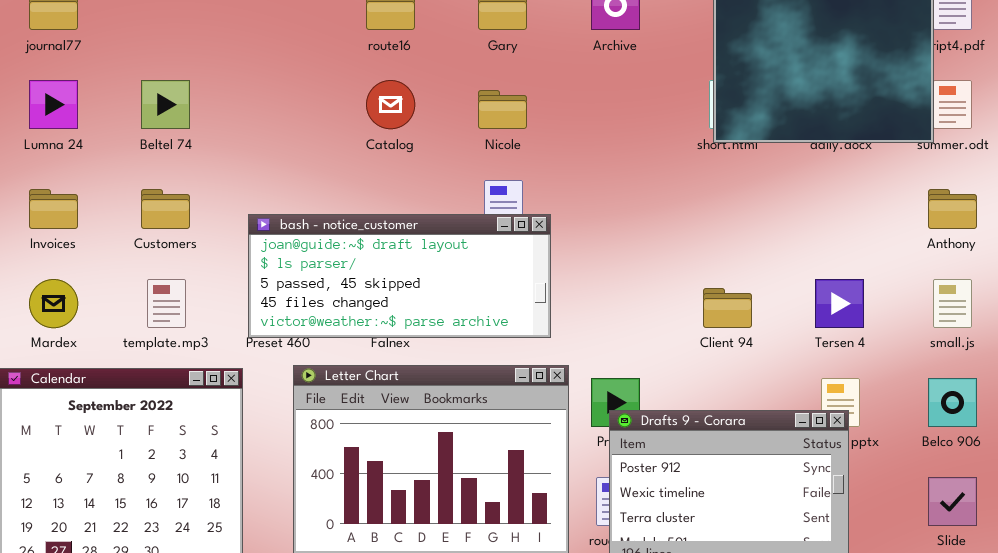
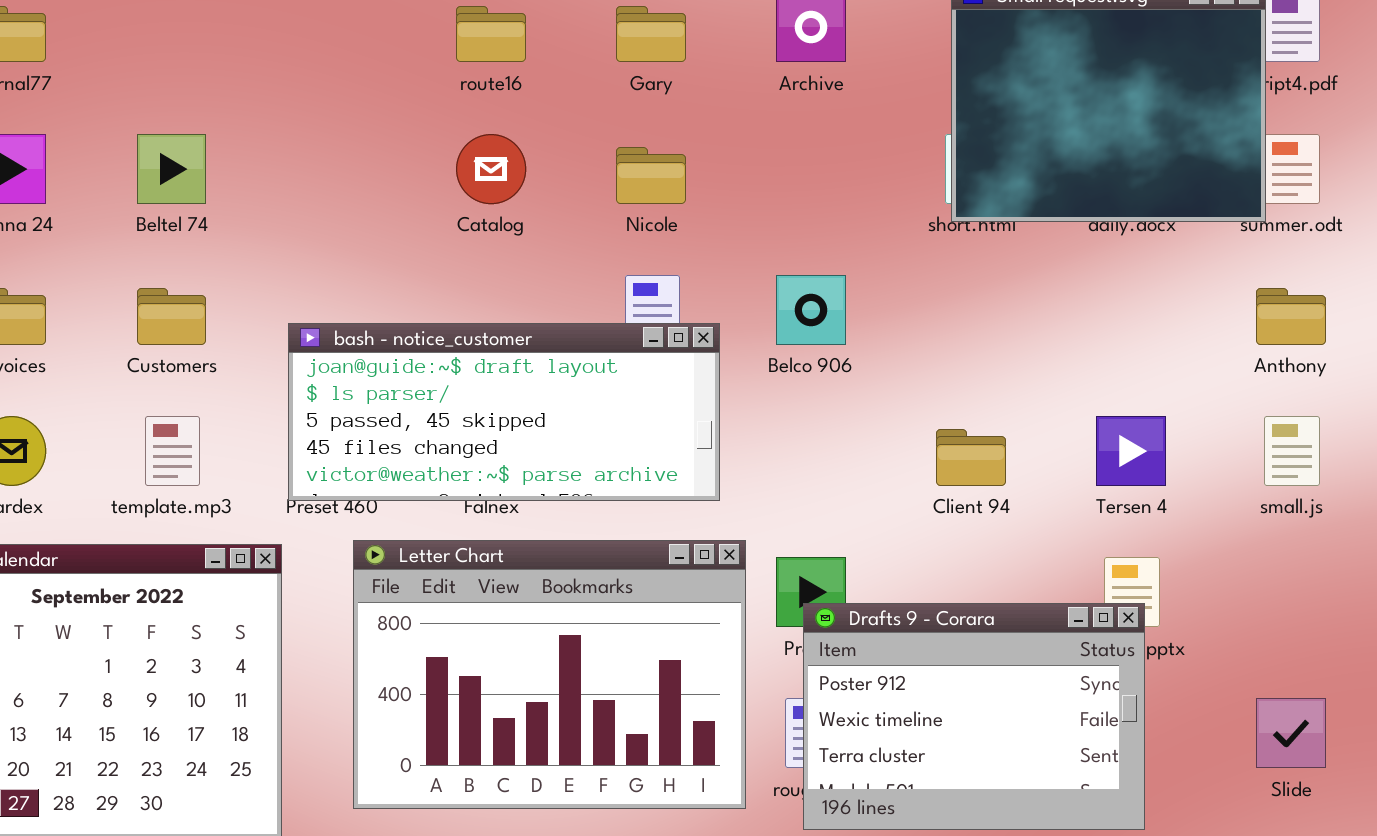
Belco 906: [928,378,977,427] -> [776,275,846,345], moved

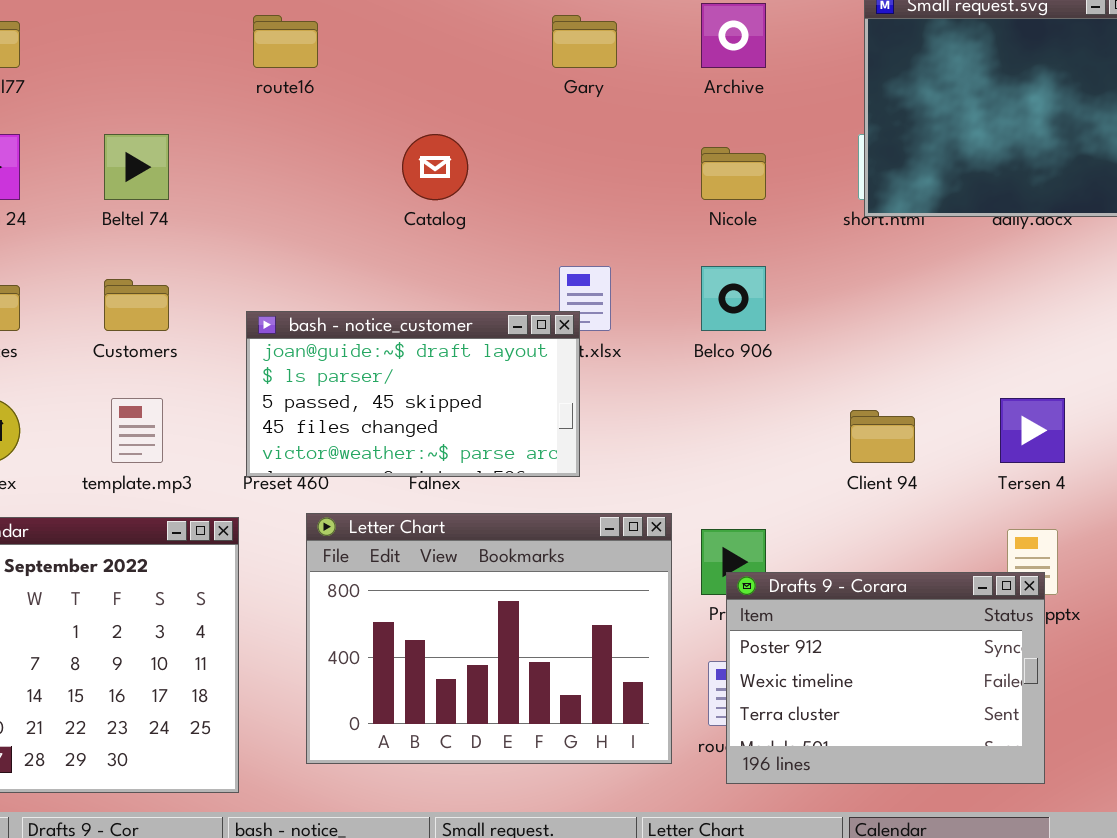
route16: [456,6,526,62] -> [253,15,318,68], moved
Nicole: [616,147,686,204] -> [701,147,766,200], moved
bash - notice_customer: [288,323,720,501] -> [246,311,580,477], resized

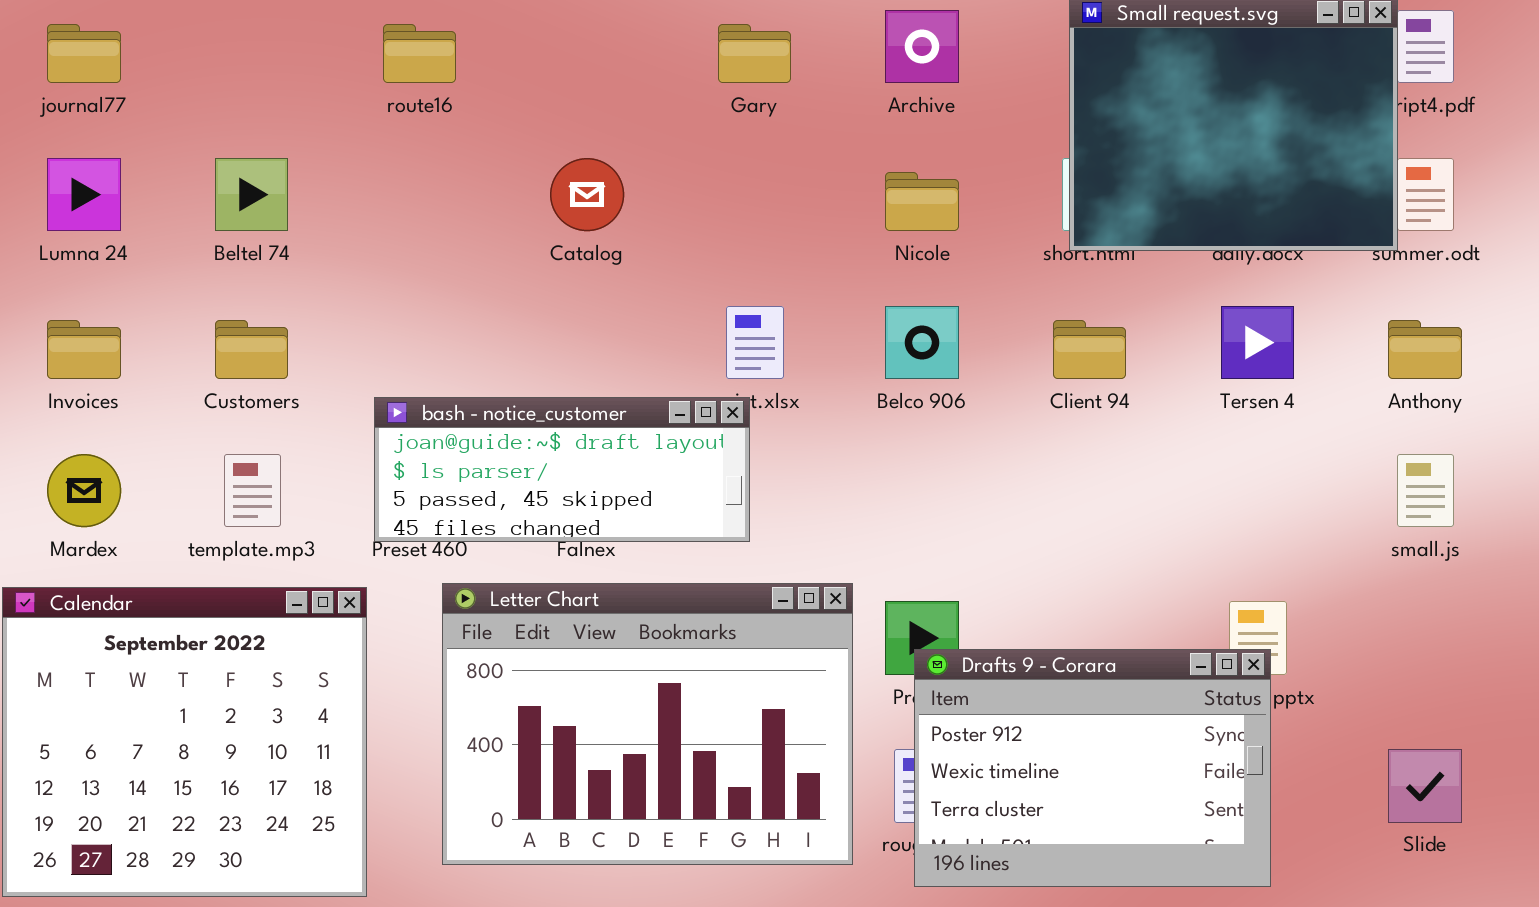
bash - notice_customer: [246,311,580,477] -> [374,397,750,542], resized
Tersen 4: [1000,398,1065,463] -> [1221,306,1294,379], moved
Client 94: [850,410,915,463] -> [1053,320,1126,379], moved

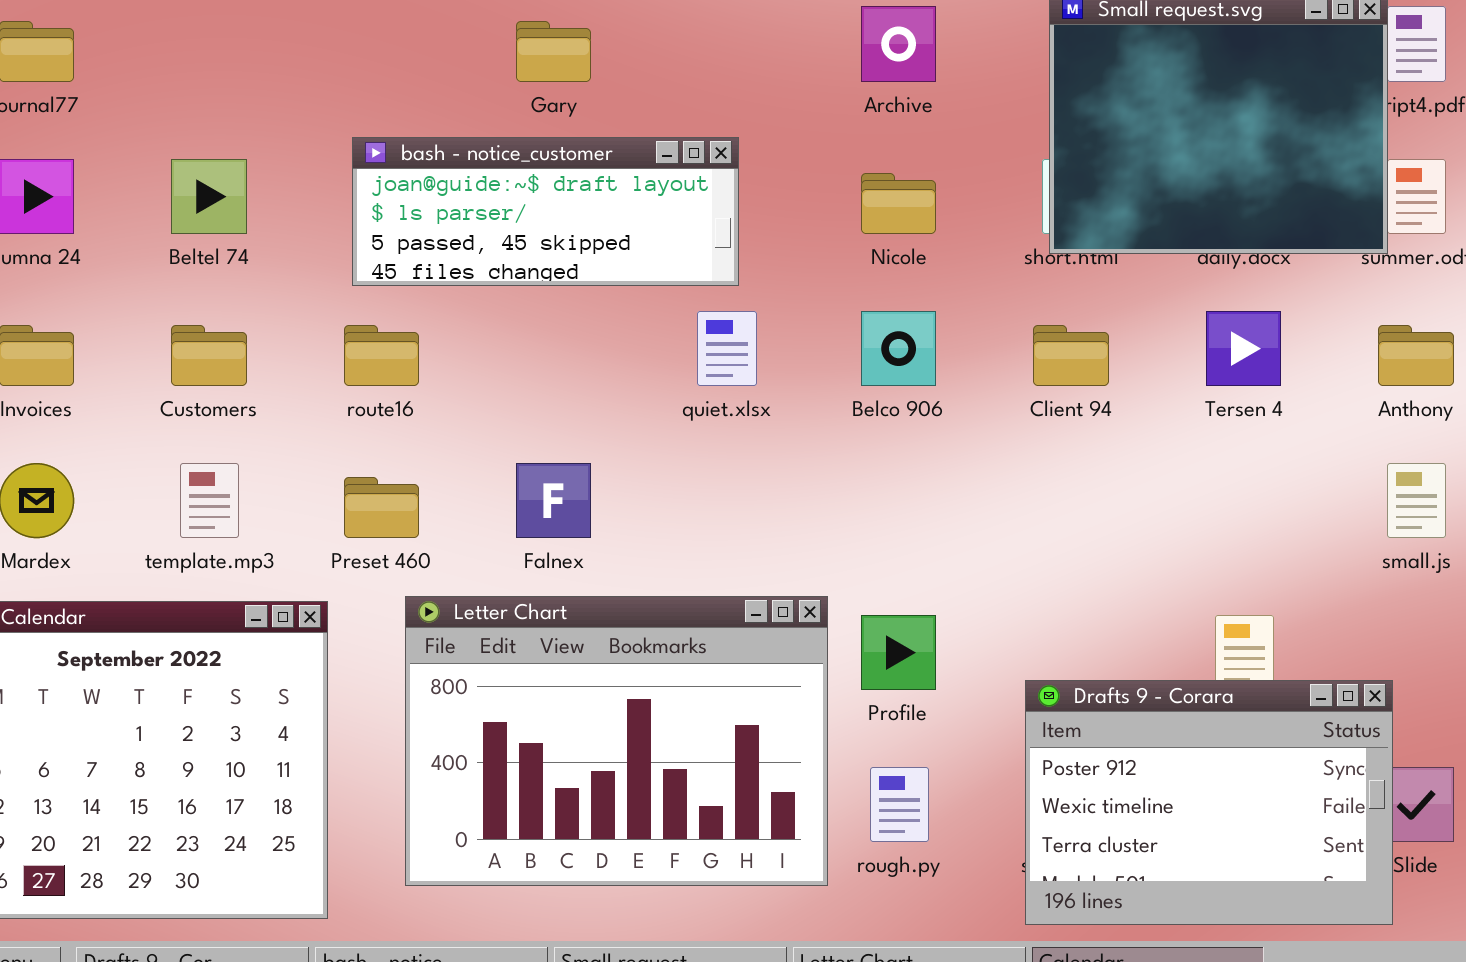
route16: [383,24,456,83] -> [344,325,419,386], moved
Gary: [718,24,791,83] -> [516,21,591,82], moved
bash - notice_customer: [374,397,750,542] -> [352,137,739,286], moved
Drafts 9 - Corara: [914,649,1271,887] -> [1025,680,1393,925], moved

